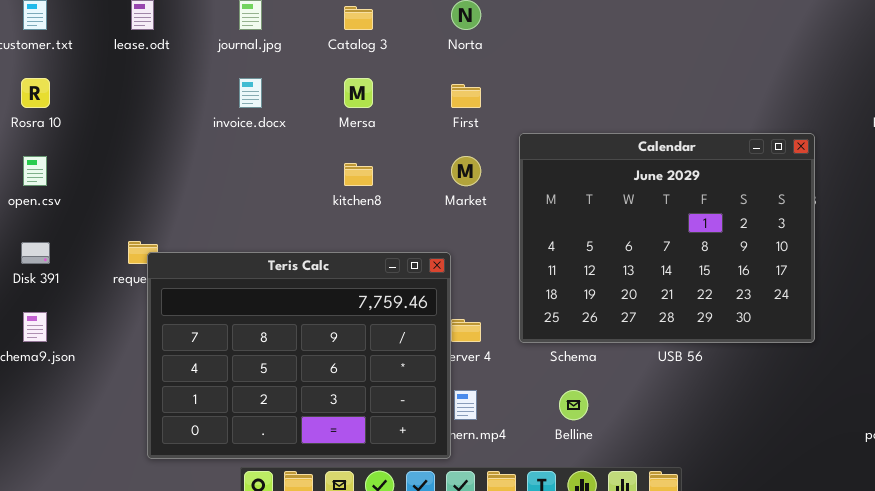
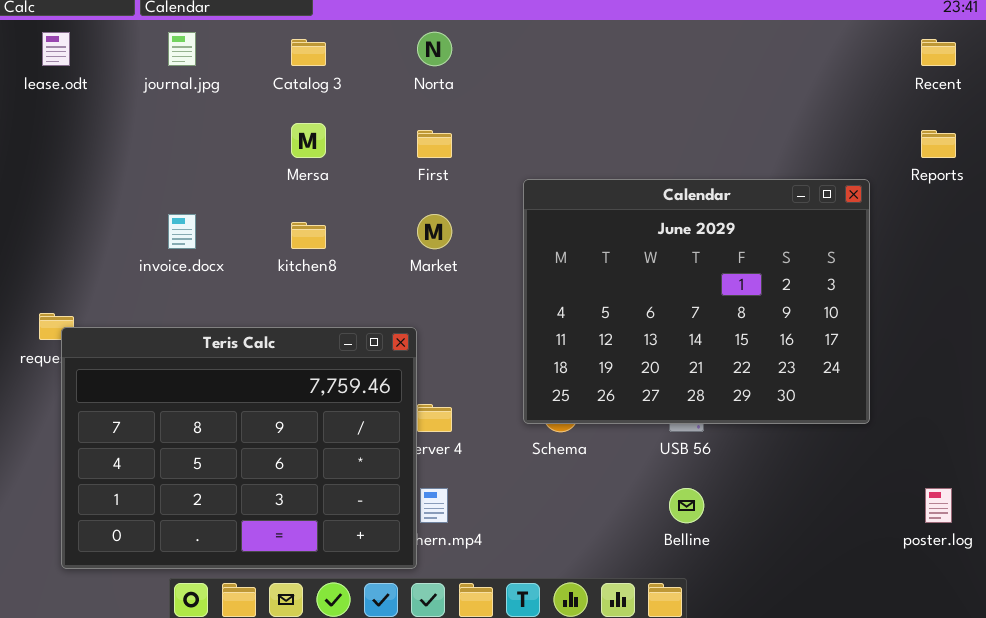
invoice.docx: [239,78,262,108] -> [168,214,196,249], moved
Calendar: [519,133,815,343] -> [523,179,870,424], moved
Belline: [559,390,588,420] -> [669,488,704,523], moved

